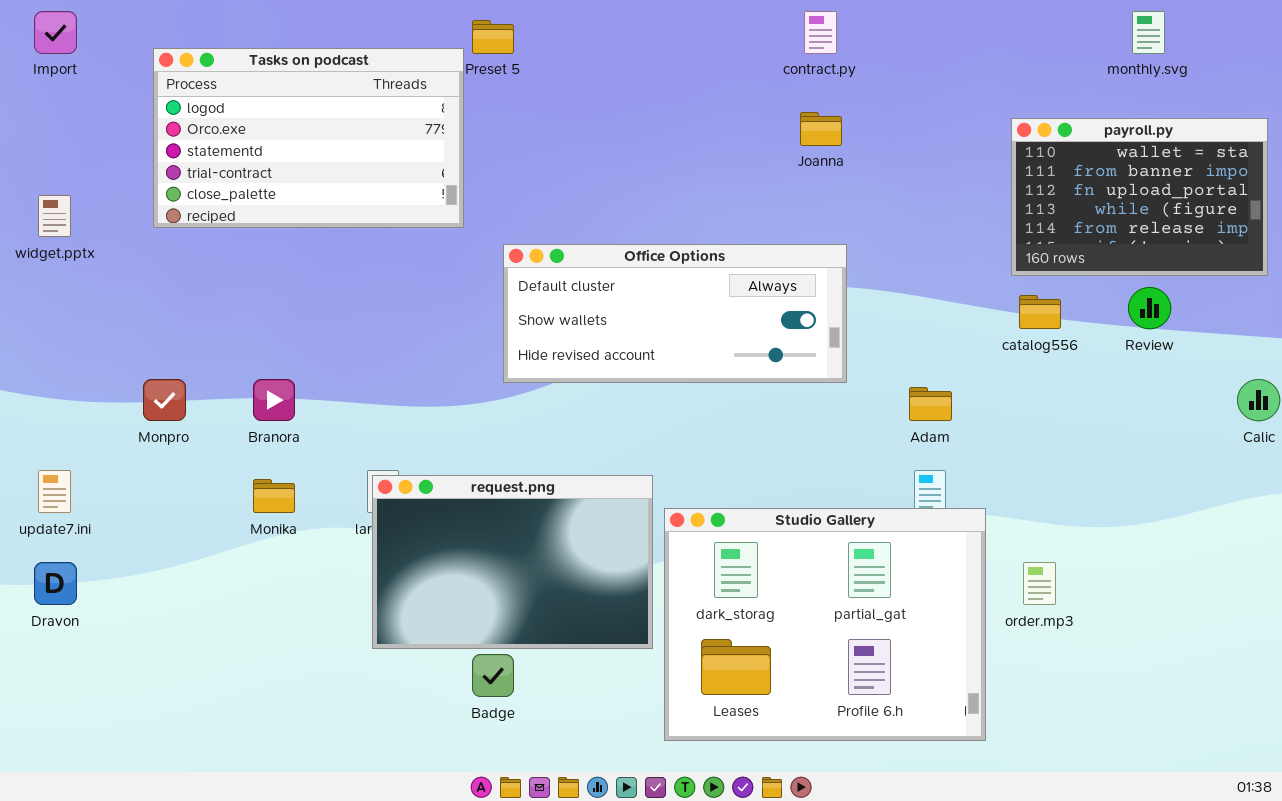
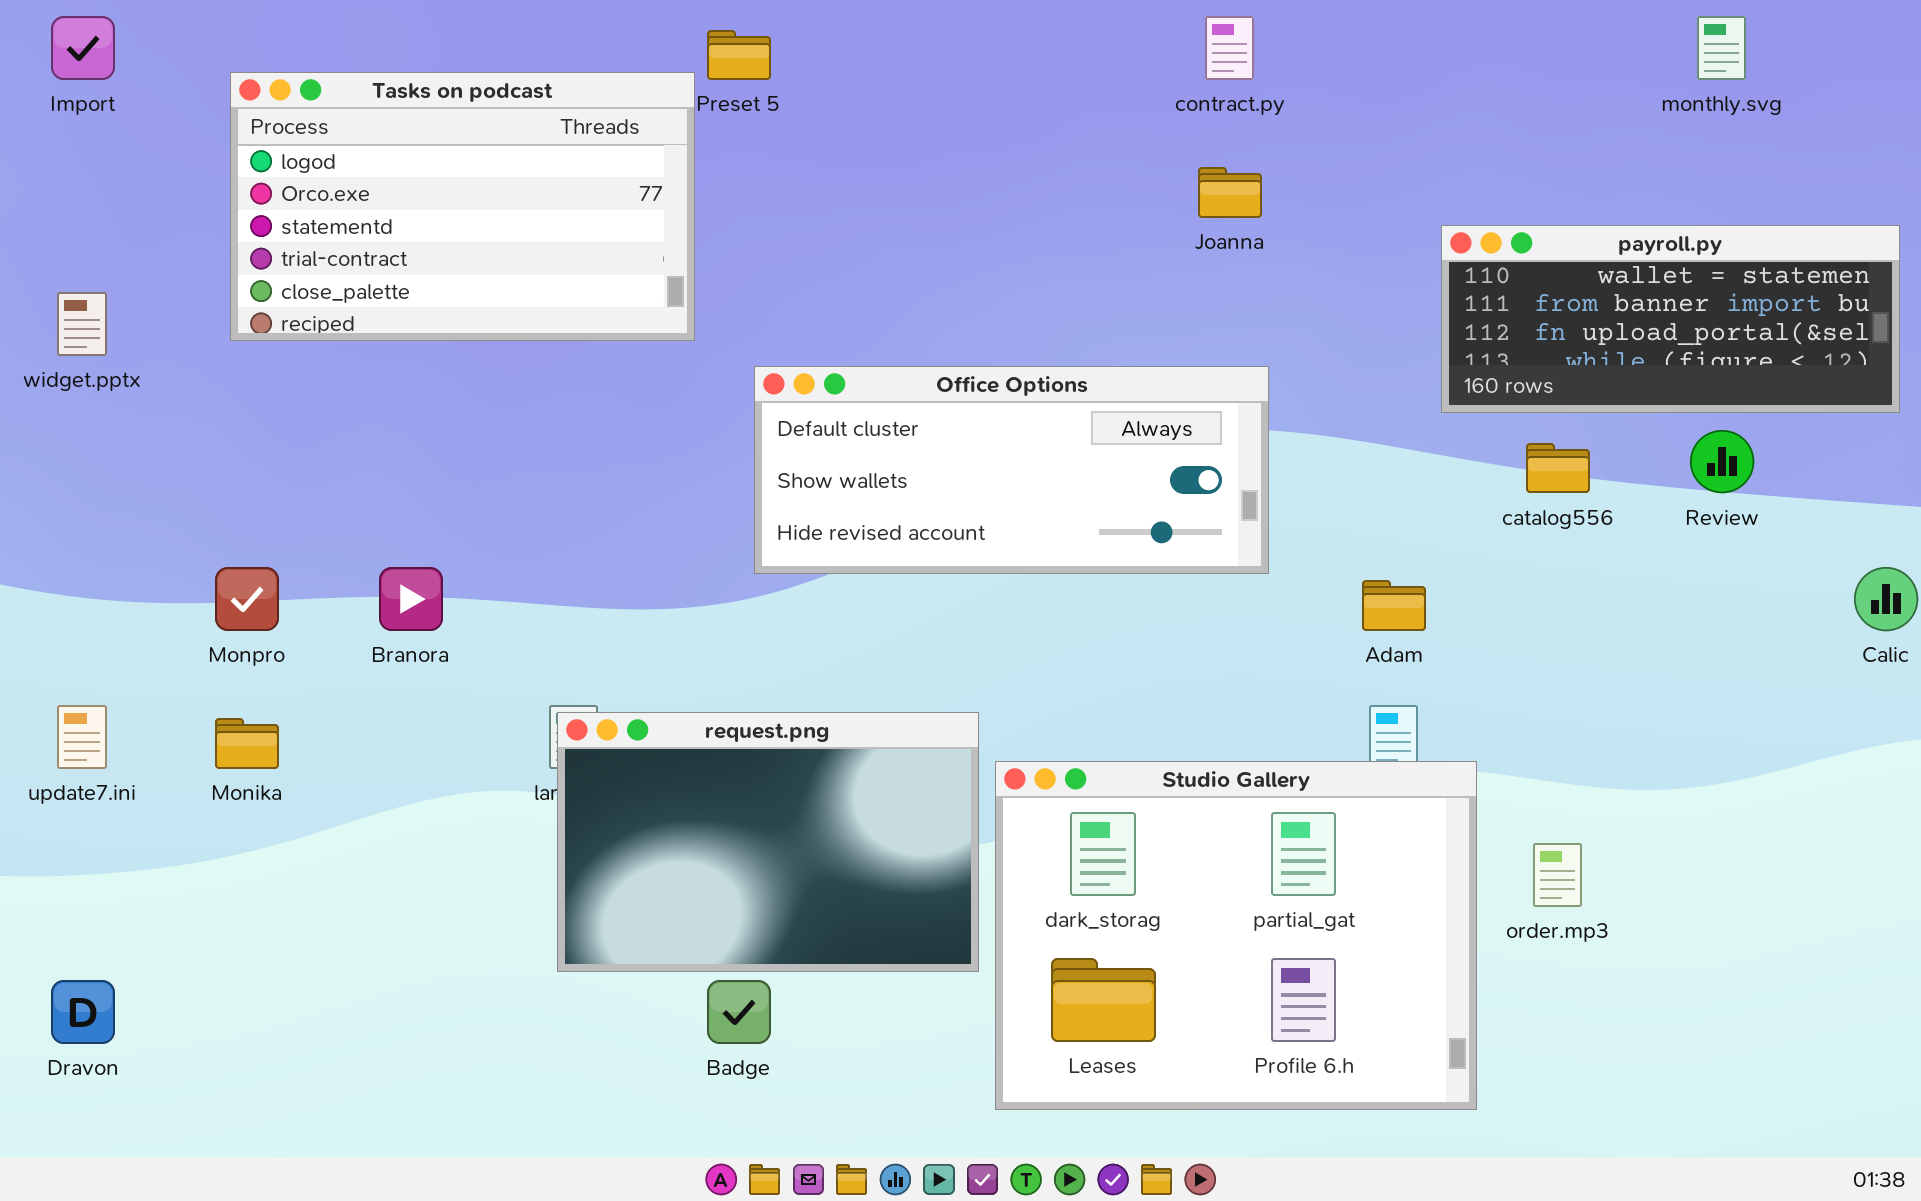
payroll.py: [1011,118,1268,276] -> [1441,225,1900,413], resized
Monika: [253,479,295,513] -> [215,718,279,769], moved
Dravon: [34,562,77,605] -> [51,980,115,1044], moved

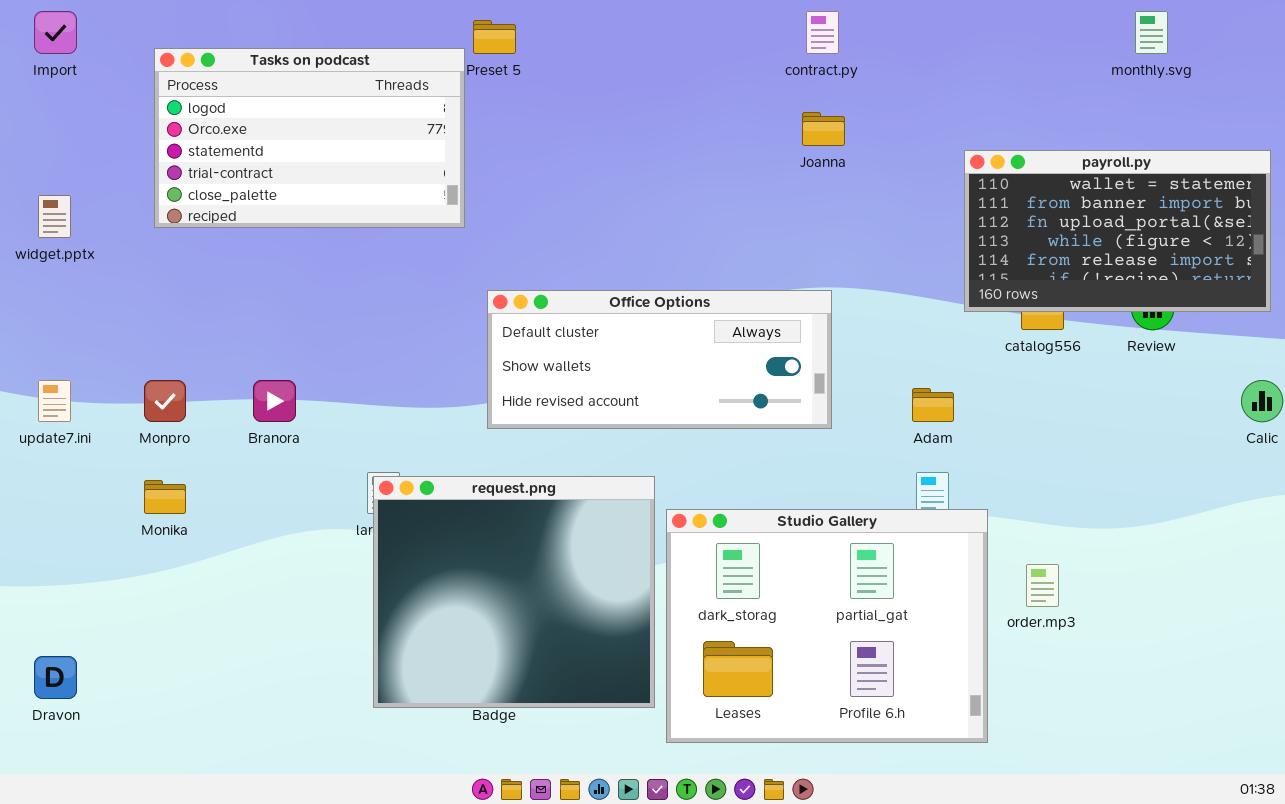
payroll.py: [1441,225,1900,413] -> [964,150,1271,312], resized
Office Options: [754,366,1269,574] -> [487,290,832,429], moved
update7.ini: [57,705,107,769] -> [38,380,71,422], moved
request.png: [557,712,979,972] -> [373,476,655,708], resized

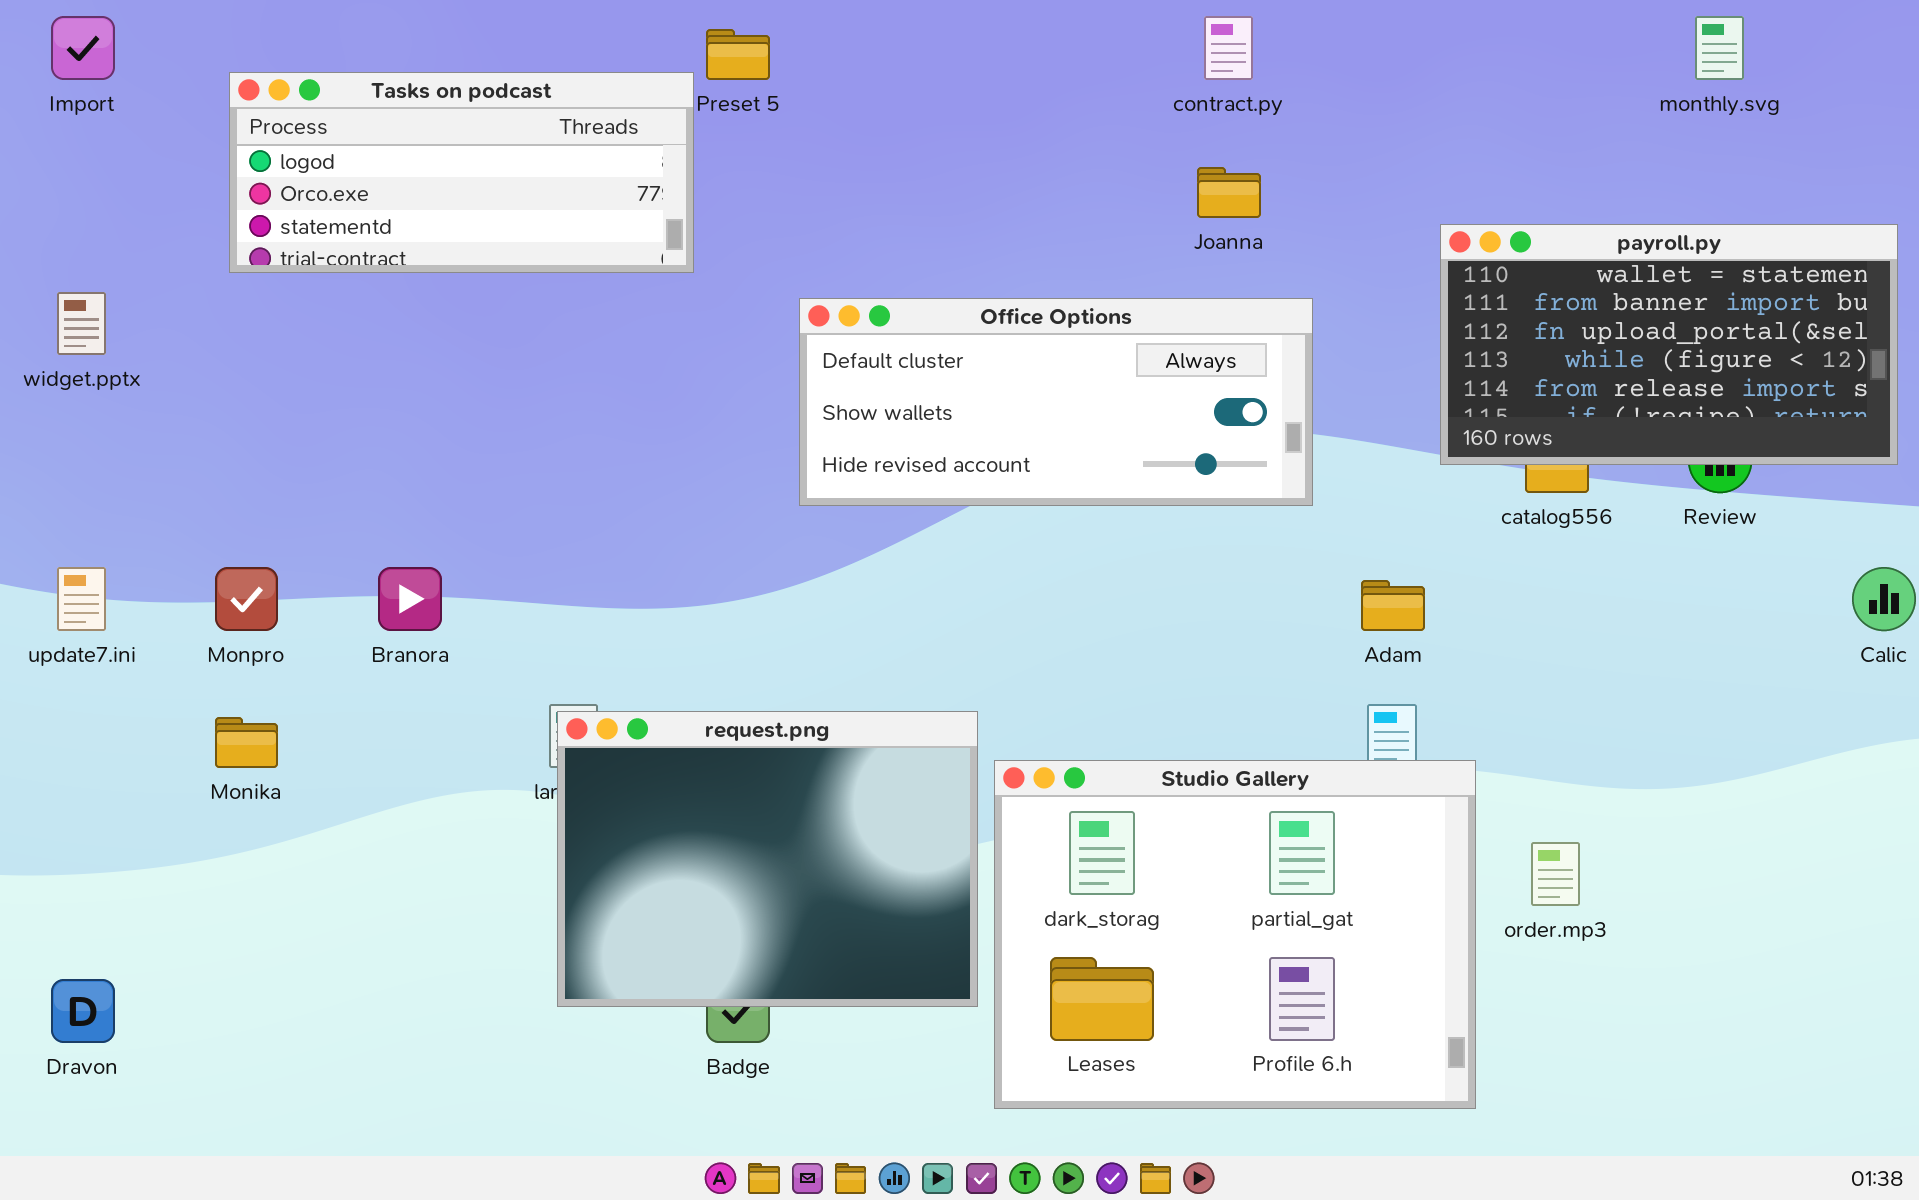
Tasks on podcast: [154,48,465,228] -> [229,72,694,273], resized
Office Options: [487,290,832,429] -> [799,298,1313,506], moved
request.png: [373,476,655,708] -> [557,711,978,1007], resized

